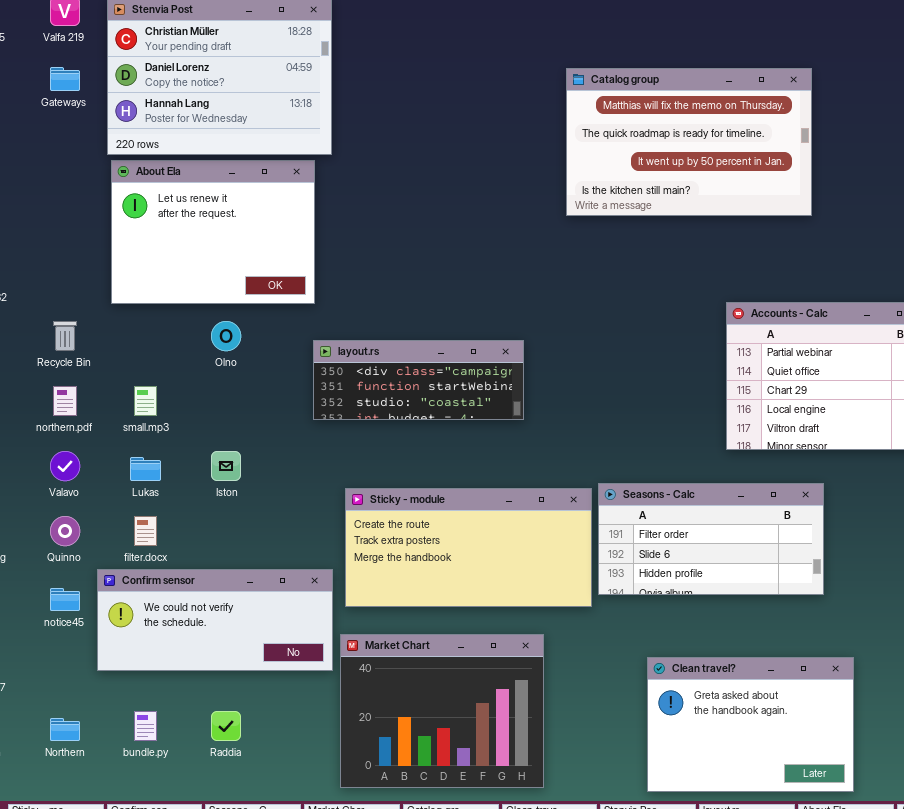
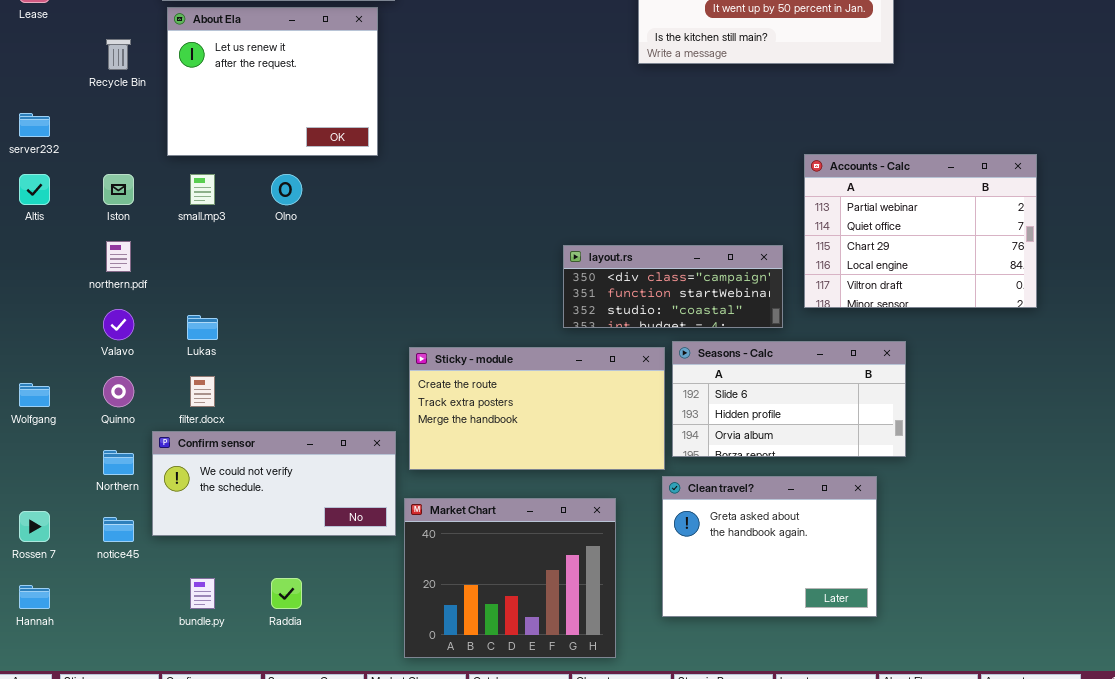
Recycle Bin: [53,321,77,351] -> [106,39,131,70], moved
layout.rs: [313,340,524,420] -> [563,245,783,328], moved
small.mp3: [134,386,157,416] -> [190,174,215,205], moved
Iston: [211,451,241,481] -> [103,174,134,205], moved
Seasons - Calc: [598,483,824,595] -> [672,341,906,457], scrolled down 1 row
notice45: [50,588,80,611] -> [103,517,134,542], moved
Clean travel?: [647,657,854,792] -> [662,476,877,617], moved
Northern: [50,718,80,741] -> [103,450,134,475], moved

